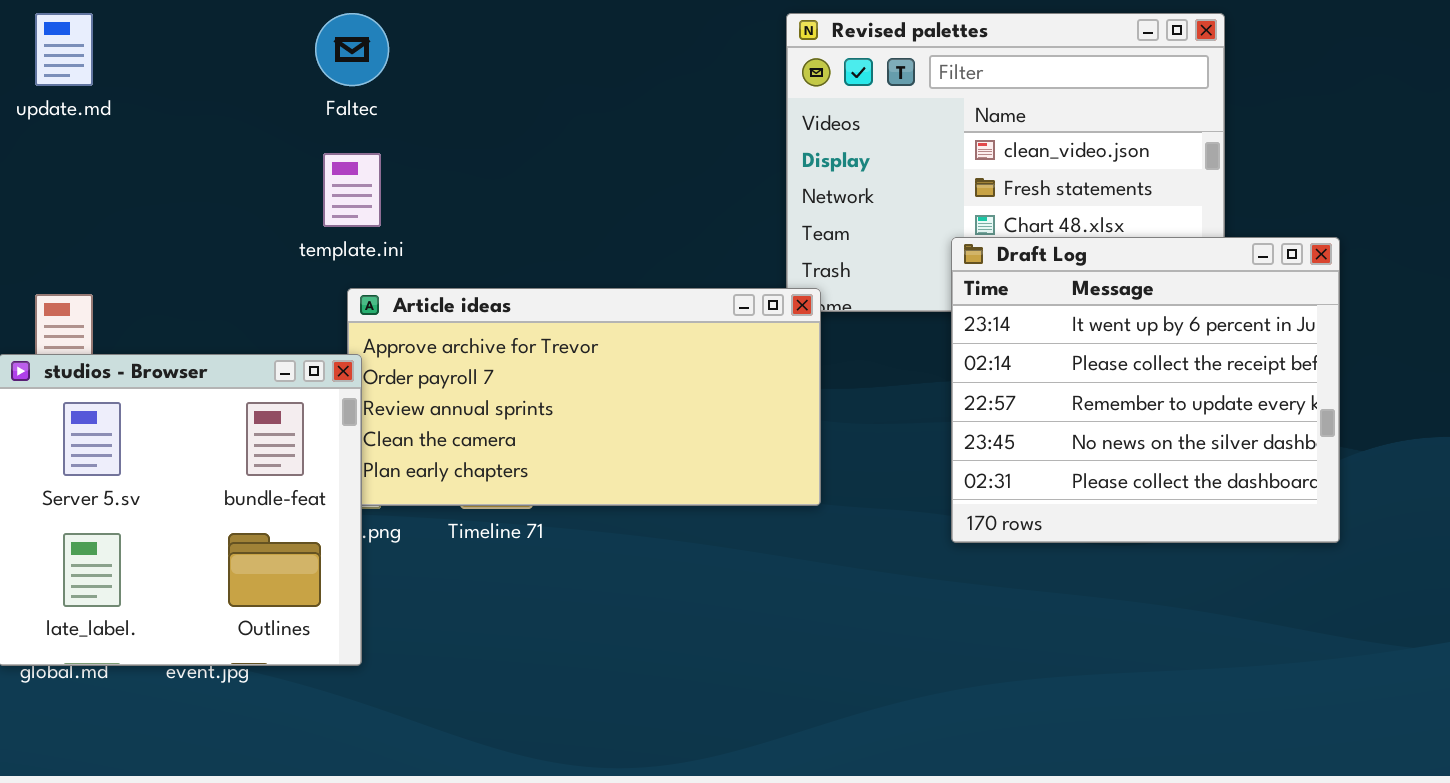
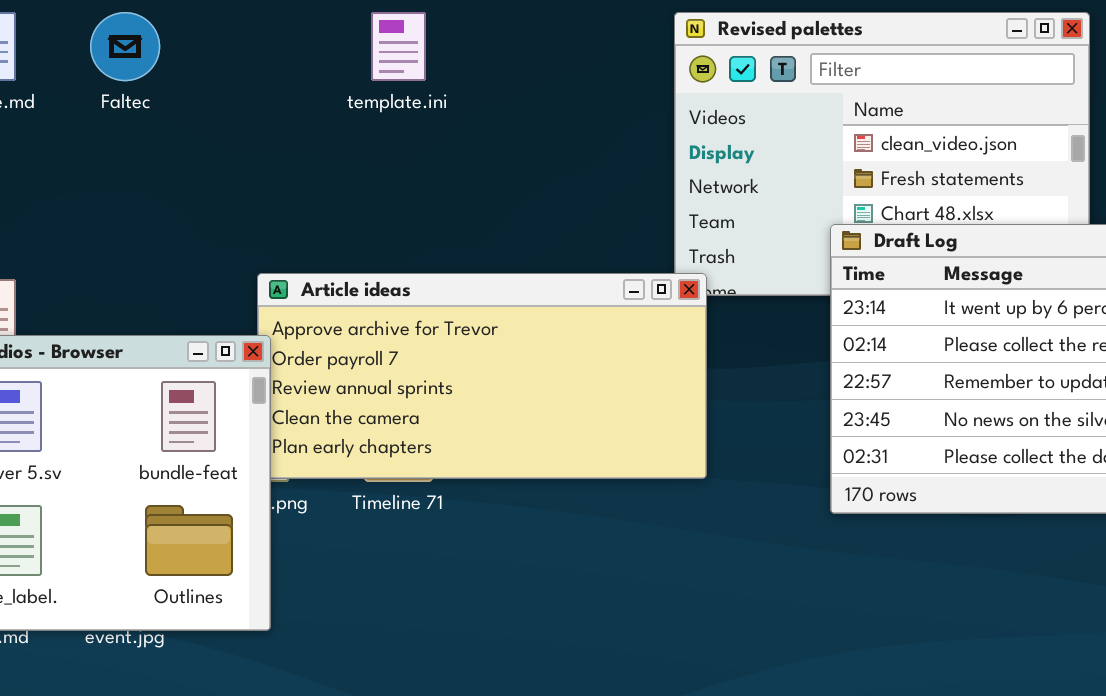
Faltec: [315,13,389,86] -> [90,12,160,81], moved
template.ini: [323,153,381,227] -> [371,12,426,81], moved

